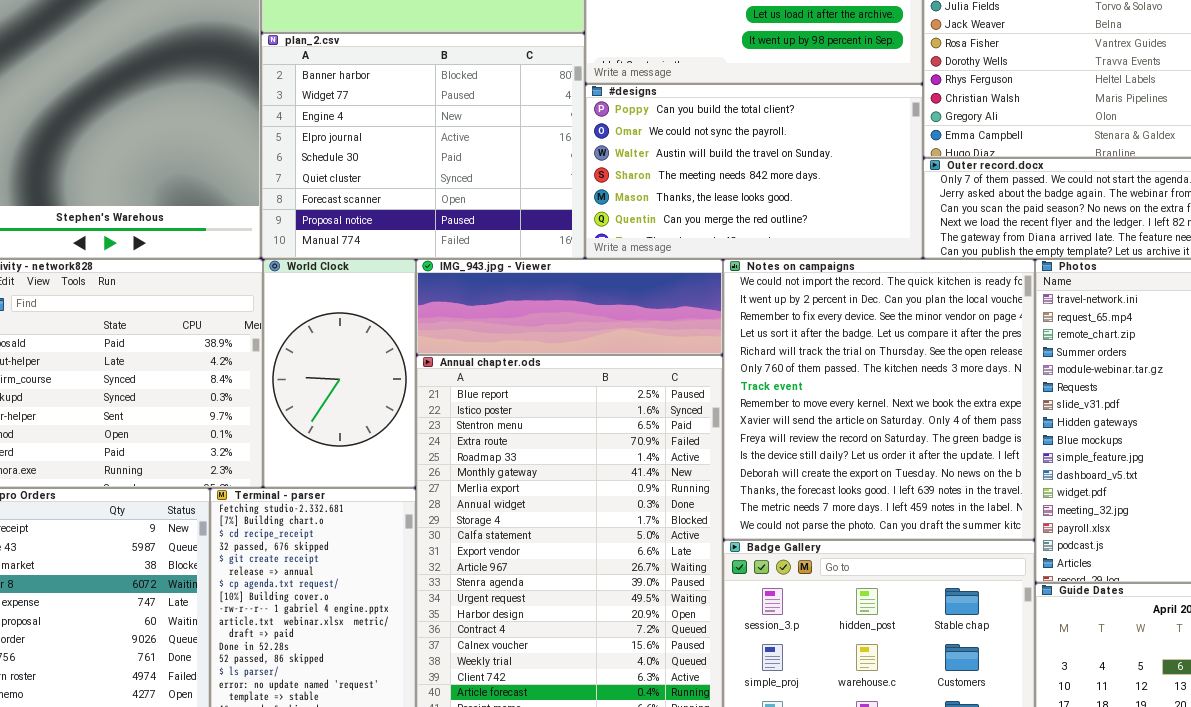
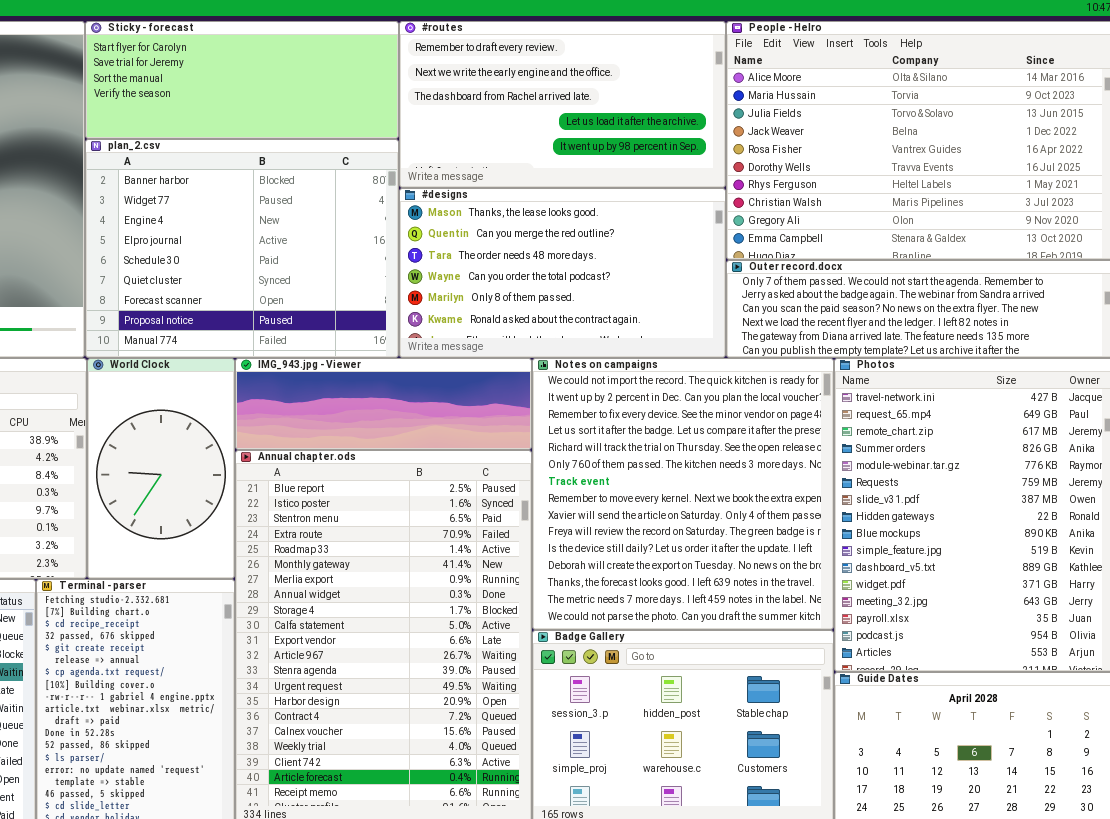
#designs: [585,84,923,259] -> [399,188,726,358], scrolled down 4 rows

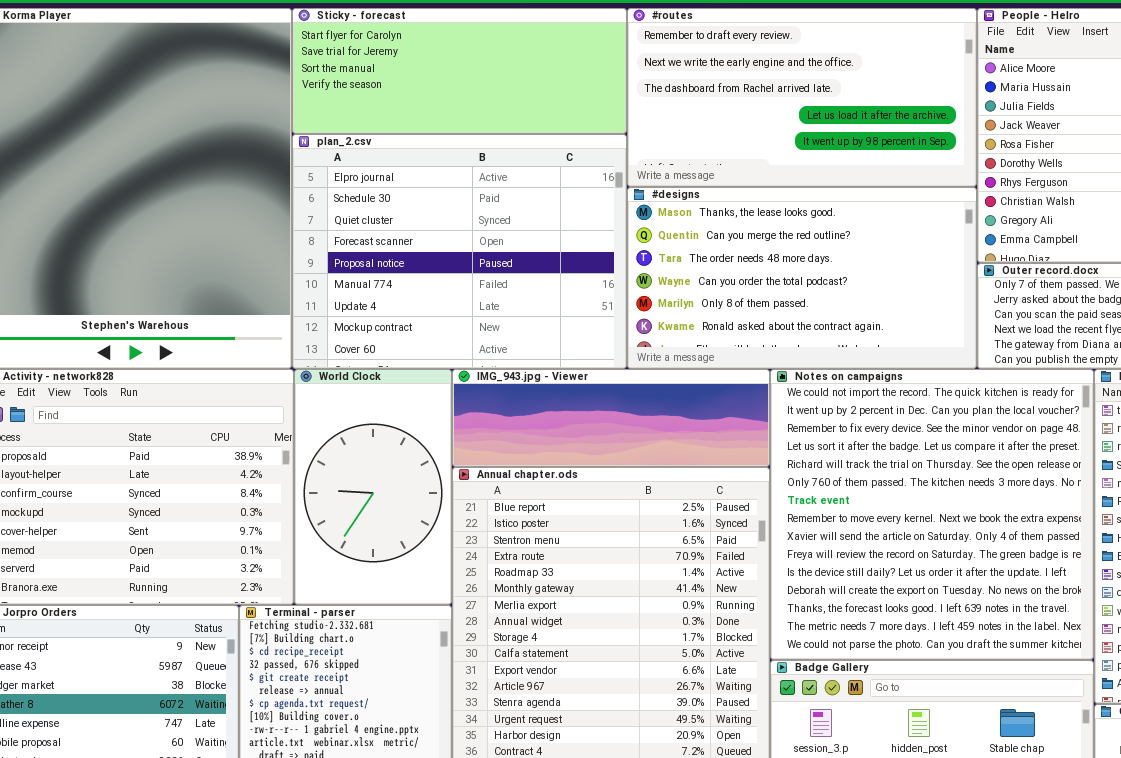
plan_2.csv: [85,139,399,358] -> [292,134,627,369], scrolled down 3 rows

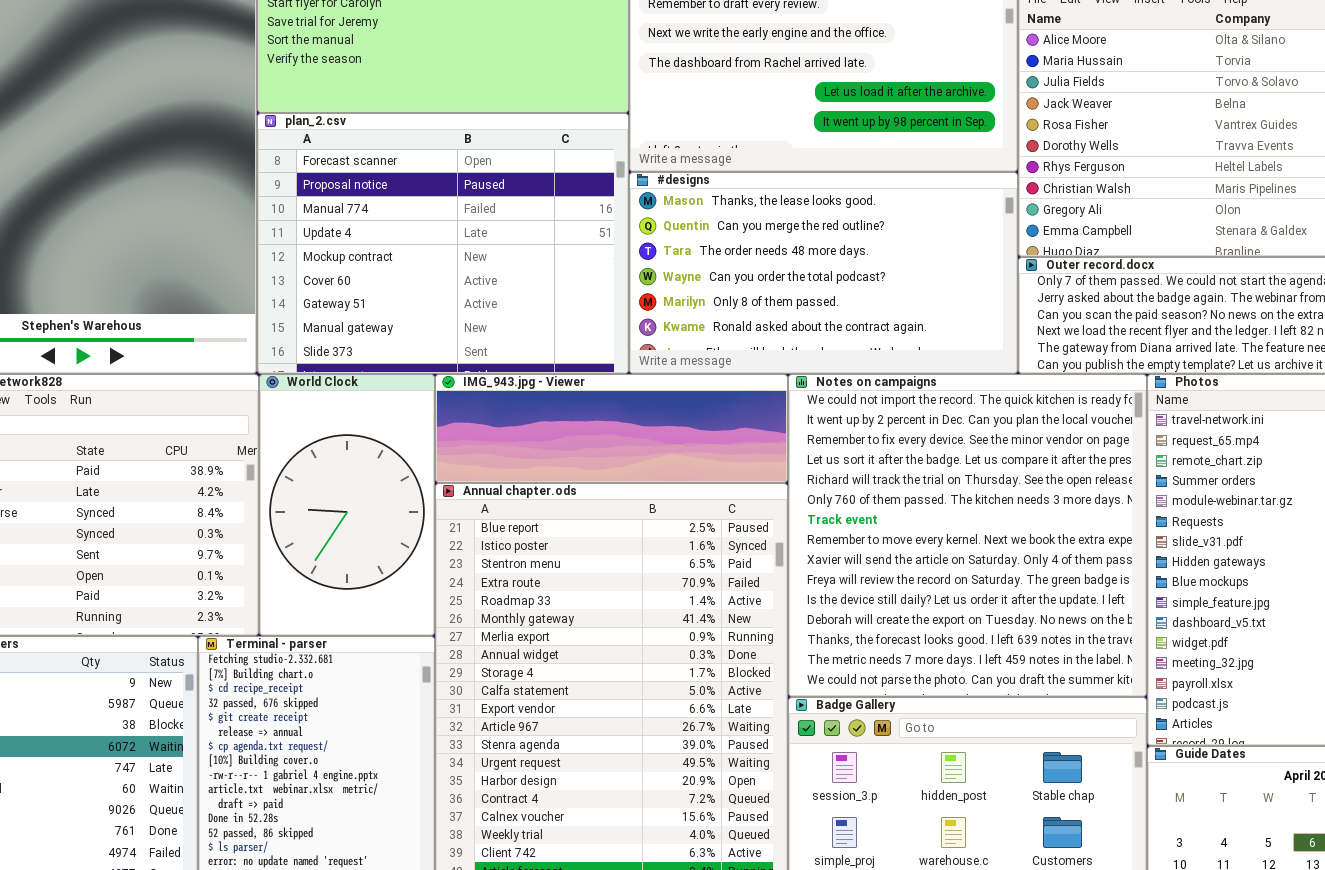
plan_2.csv: [292,134,627,369] -> [257,113,629,374], scrolled down 3 rows

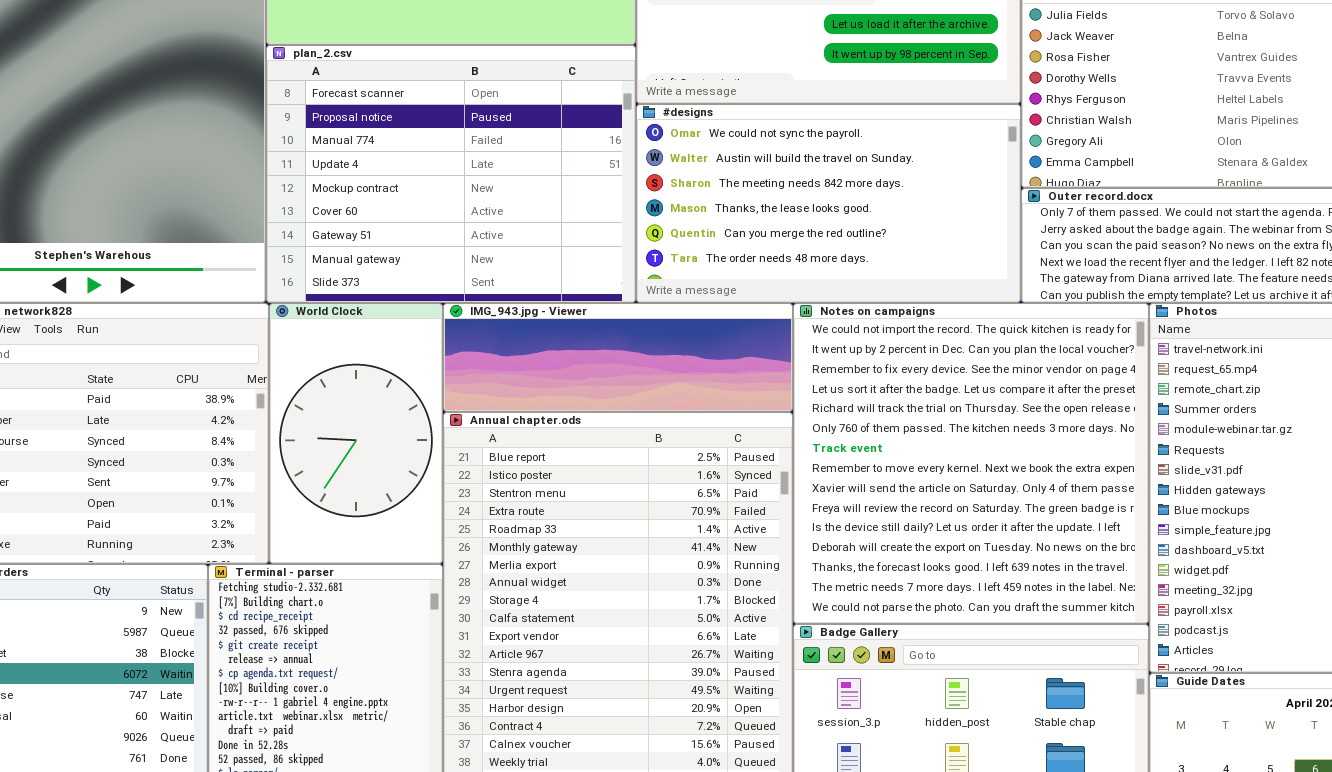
#designs: [629,172,1018,374] -> [636,104,1021,303], scrolled up 3 rows

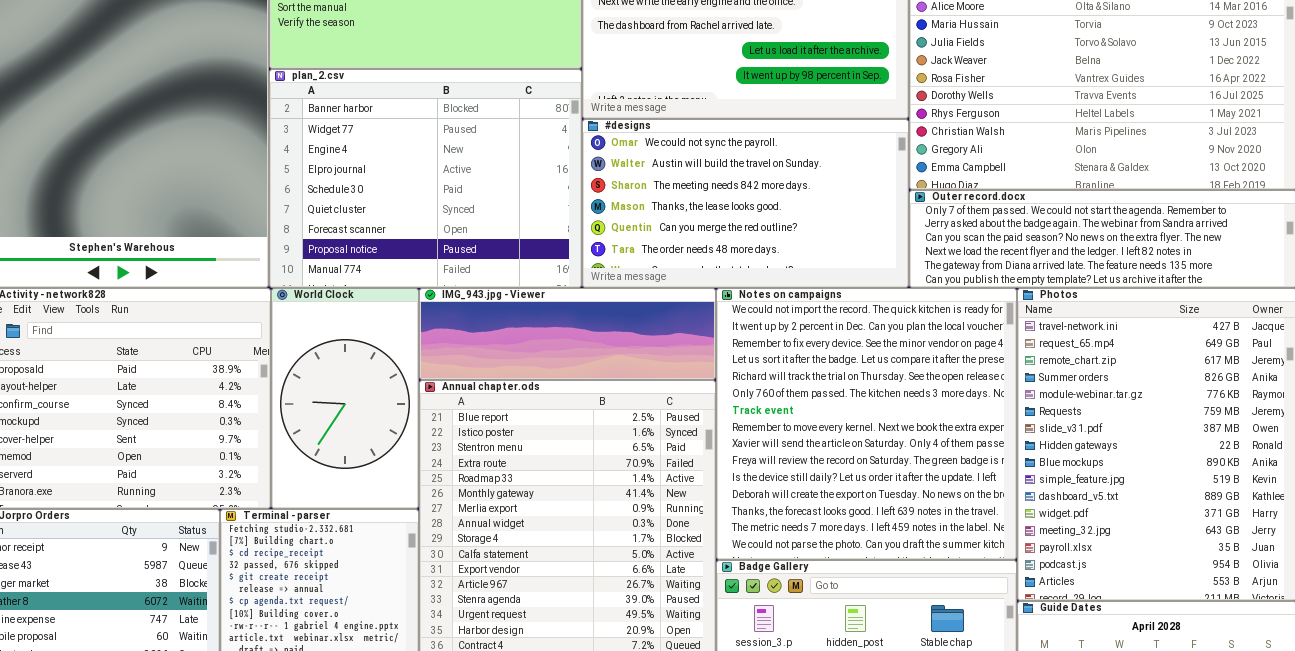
plan_2.csv: [266,45,636,303] -> [269,69,582,288], scrolled up 6 rows

